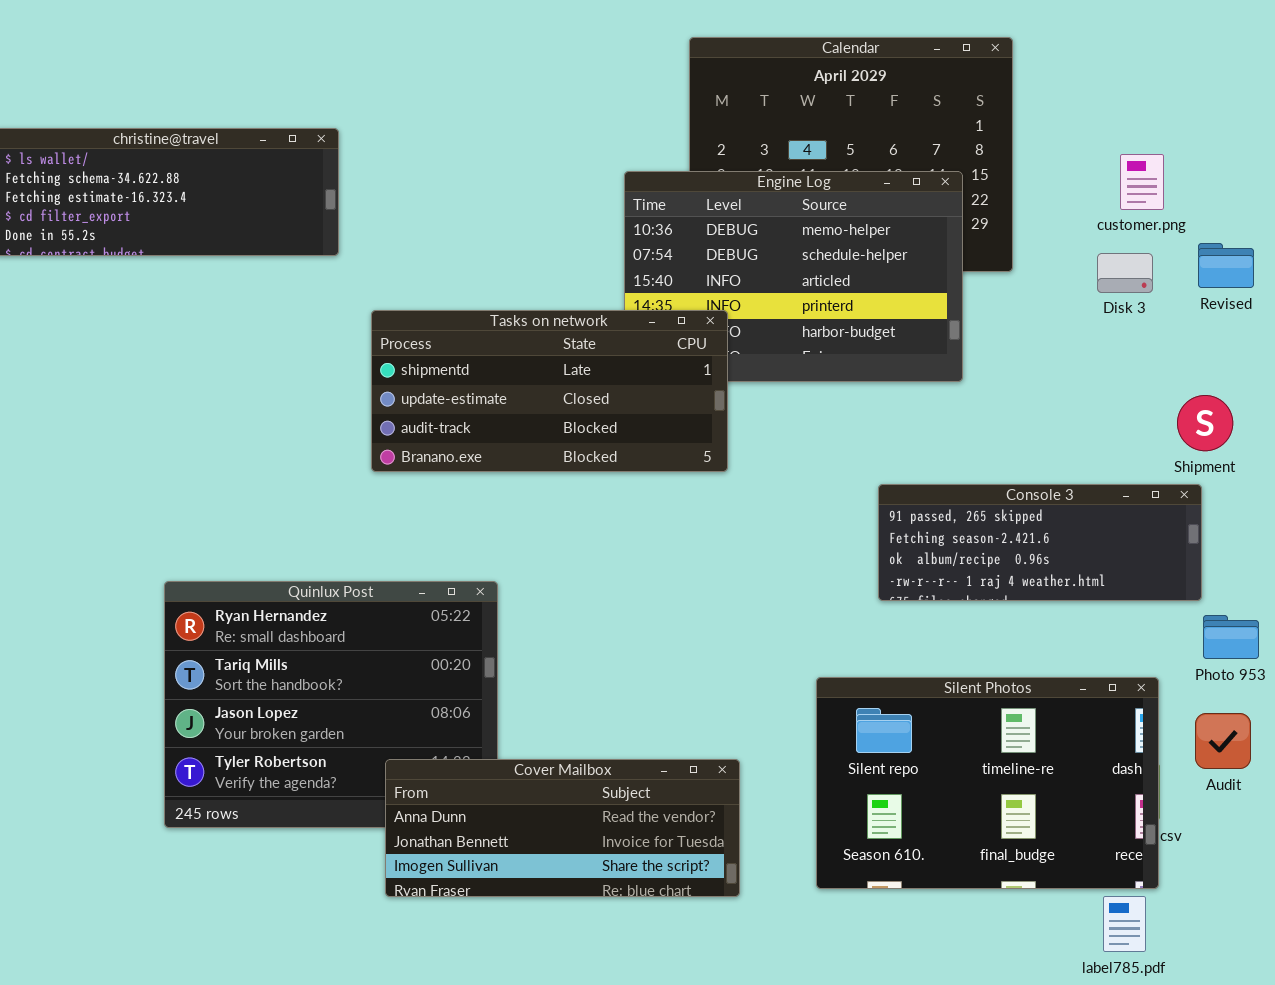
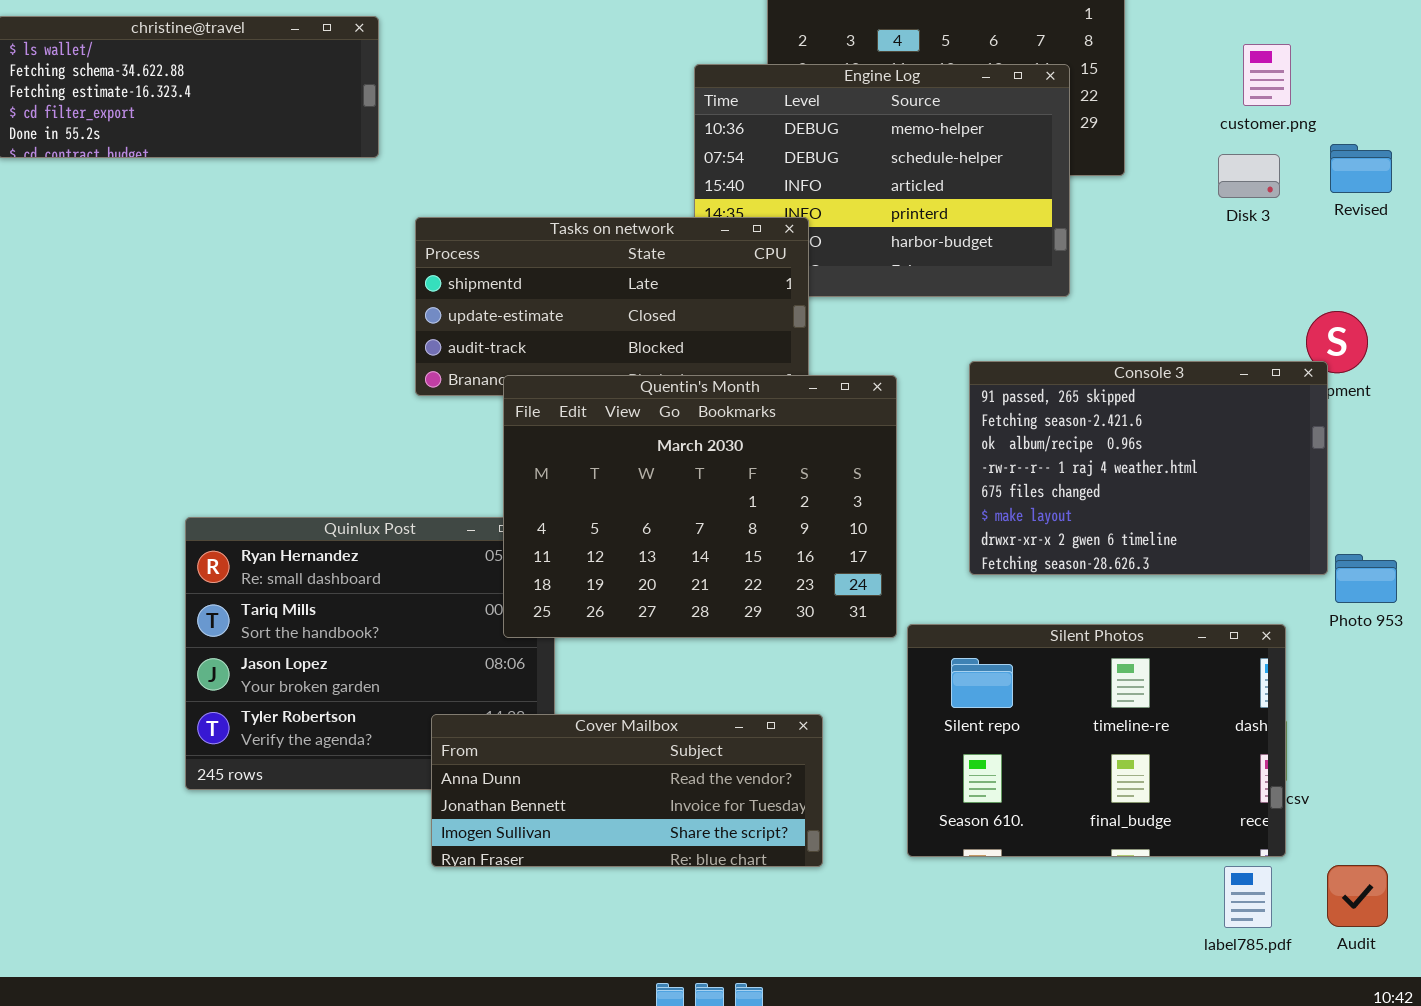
Quentin's Month: none -> [503,375,897,638], opened
Console 3: [878,484,1202,601] -> [969,361,1328,575], moved, resized
Audit: [1195,713,1251,769] -> [1327,865,1388,927], moved

